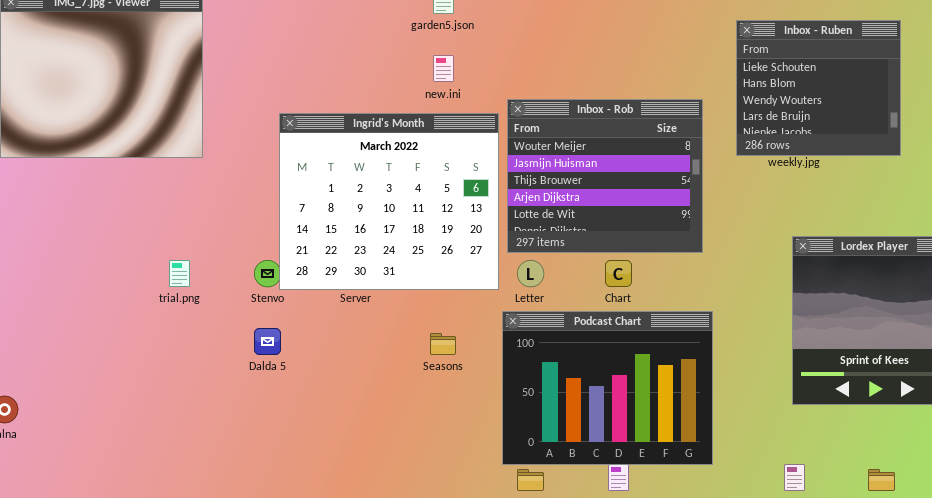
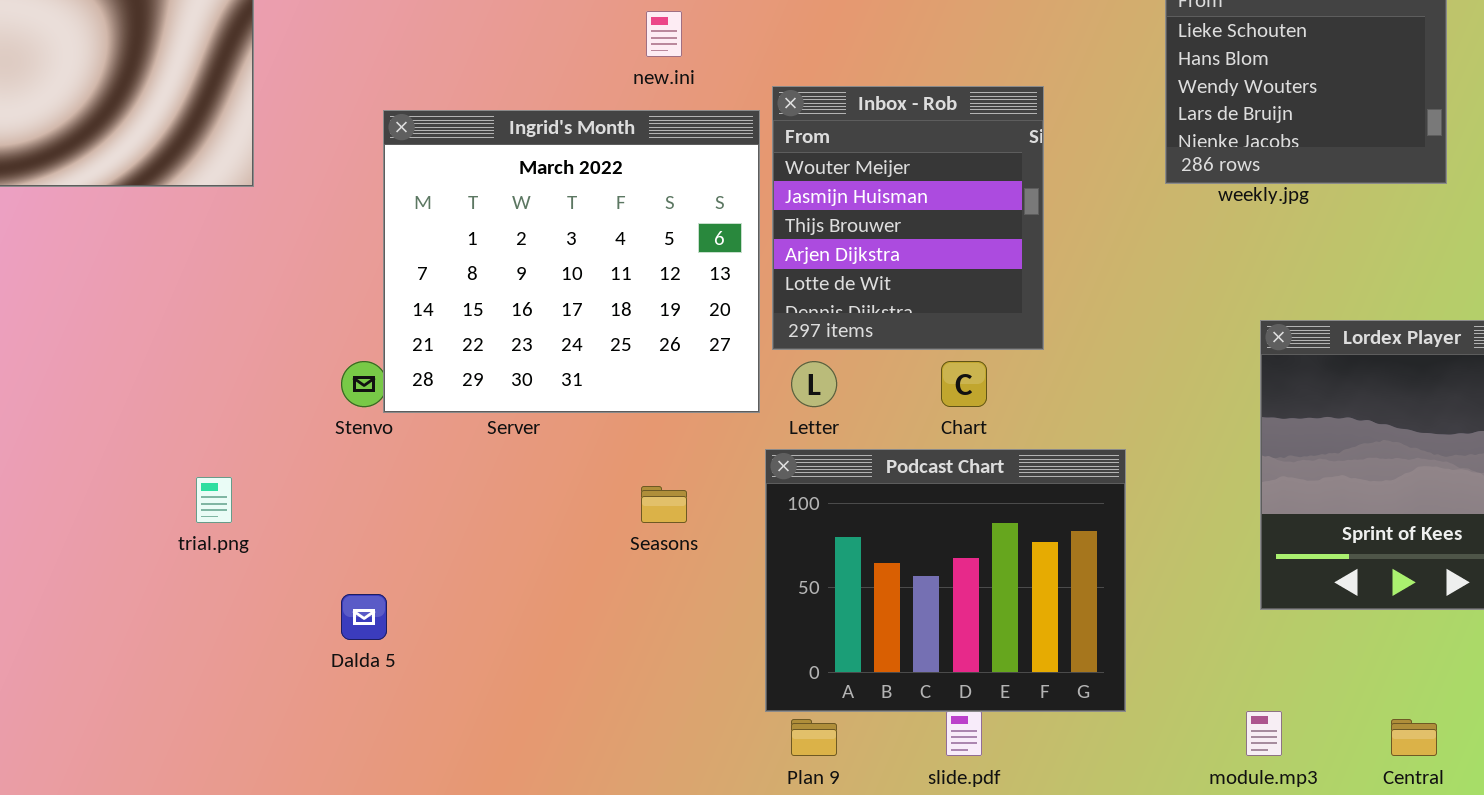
Inbox - Rob: [507,99,703,253] -> [772,86,1044,350], resized
trial.png: [169,260,190,287] -> [196,477,232,523], moved
Dalda 5: [254,328,281,355] -> [341,594,387,640], moved

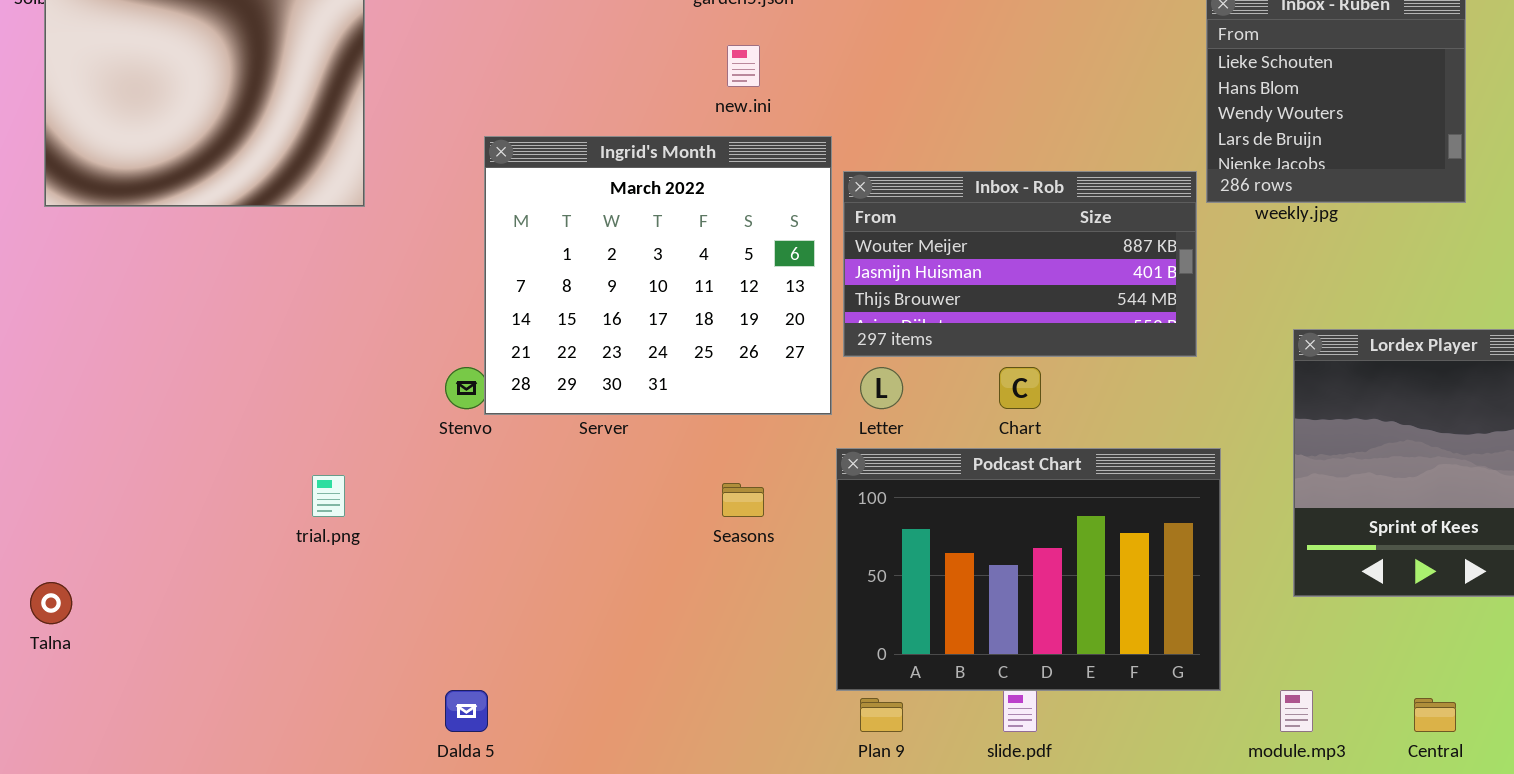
Inbox - Rob: [772,86,1044,350] -> [843,171,1197,357], resized
Podcast Chart: [765,449,1126,712] -> [836,448,1221,691], resized
Dalda 5: [341,594,387,640] -> [445,690,488,732], moved

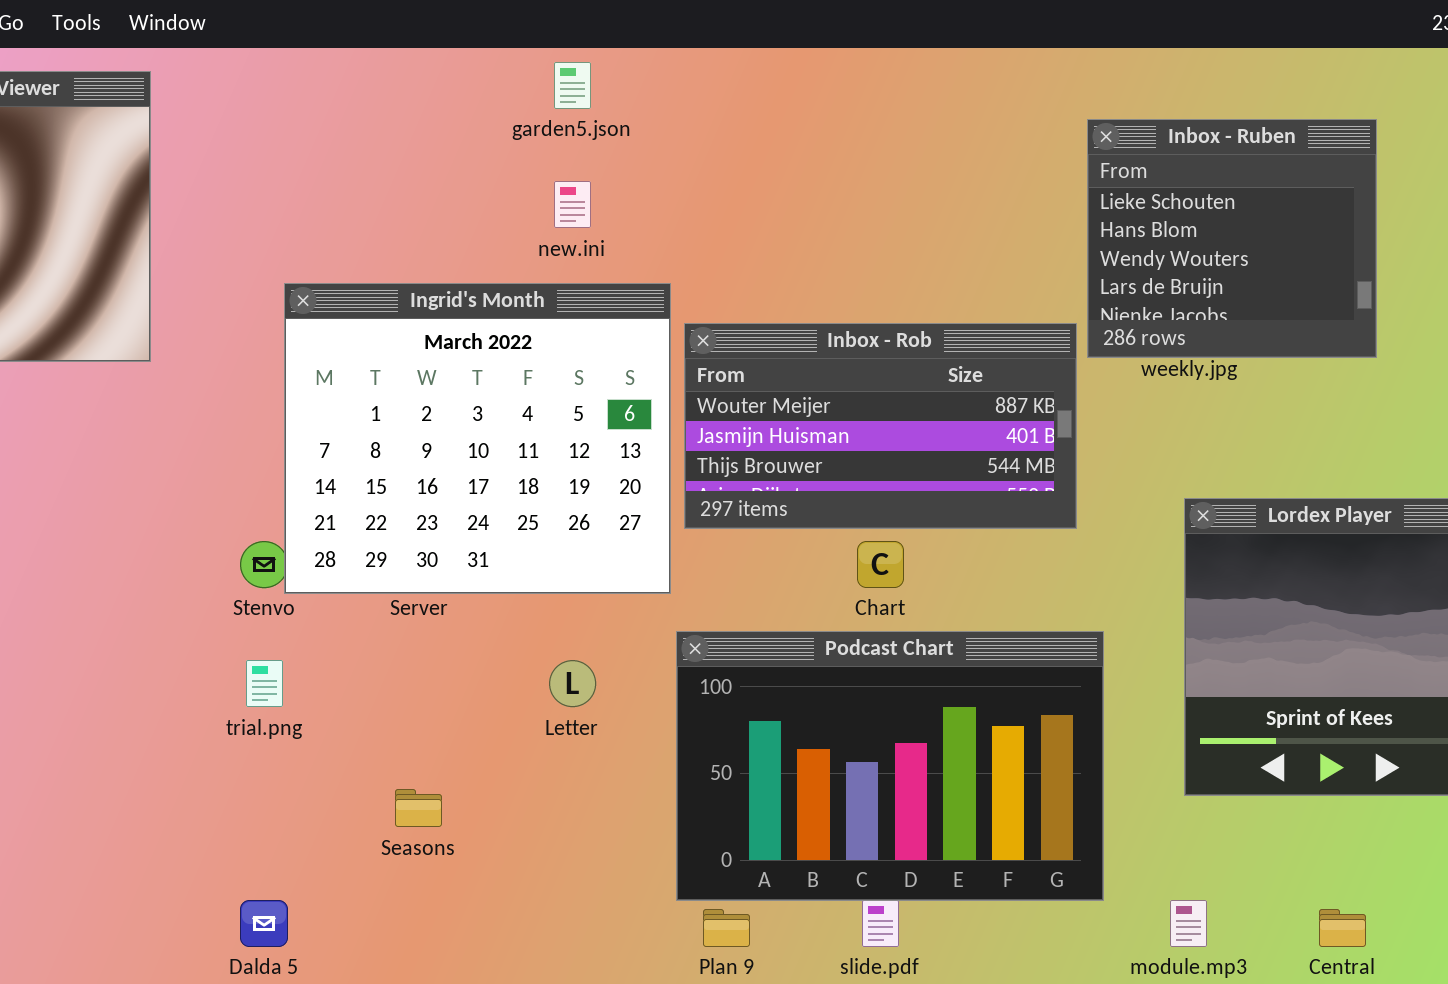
Letter: [860,367,903,409] -> [549,660,596,707], moved
trial.png: [312,475,345,517] -> [246,660,283,707], moved
Seasons: [722,483,764,517] -> [395,789,442,827], moved

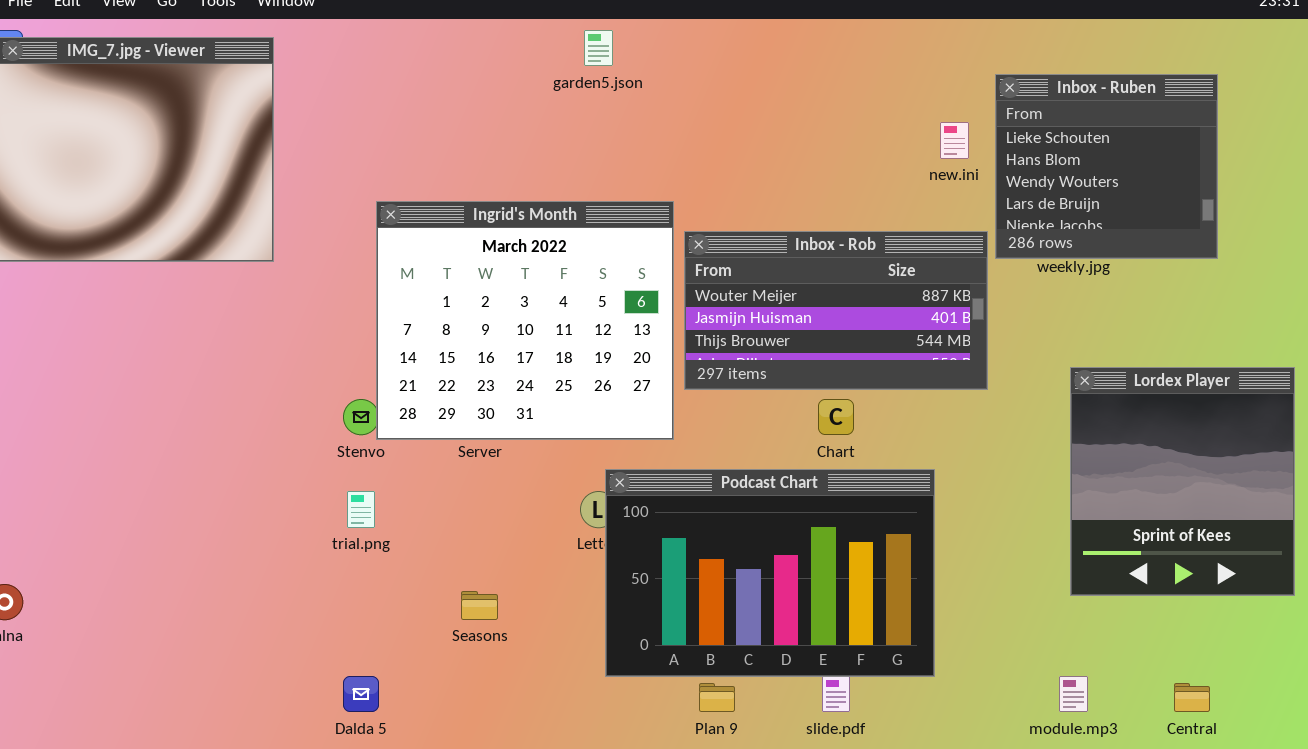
new.ini: [554,181,591,228] -> [940,122,969,159], moved
Podcast Chart: [676,631,1104,901] -> [605,469,935,677], moved

